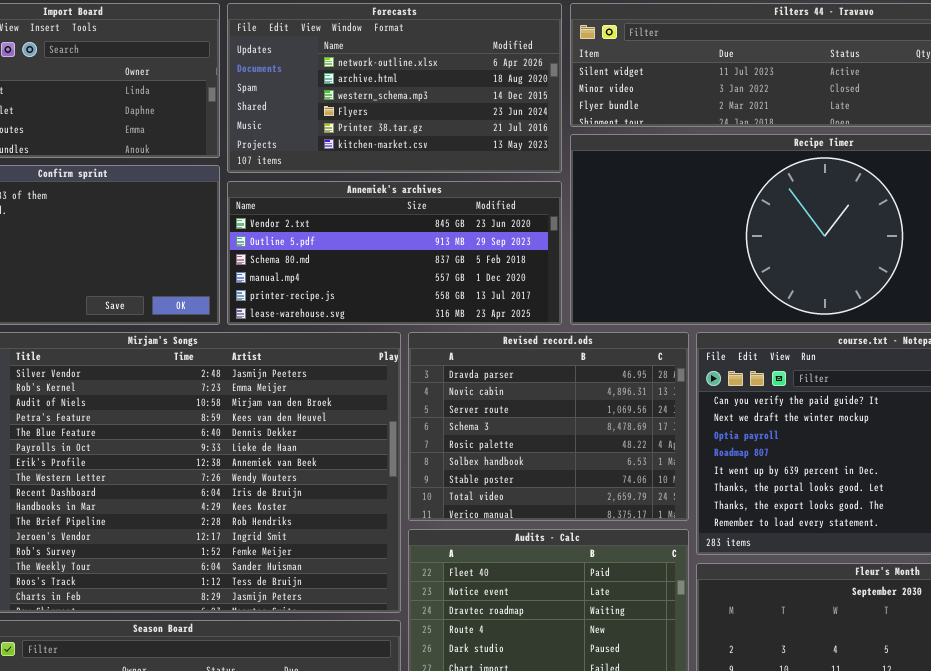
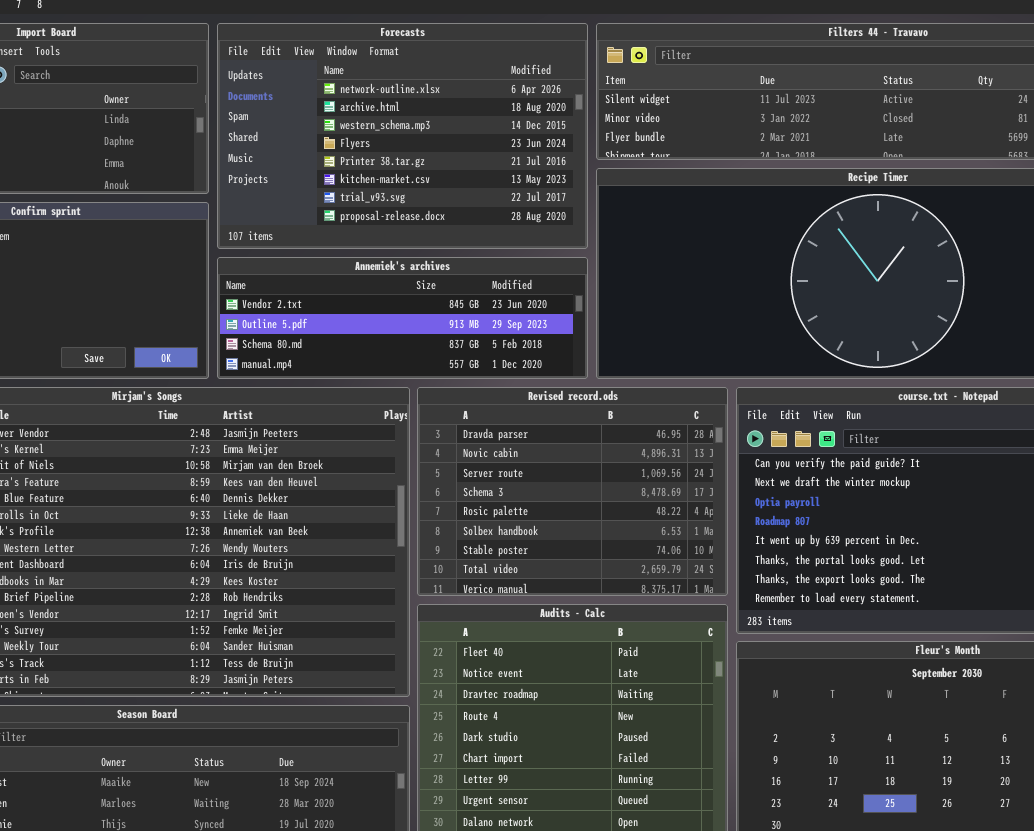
Forecasts: [227,3,562,173] -> [217,23,588,249], resized
Annemiek's archives: [227,181,562,325] -> [217,257,588,379], resized

